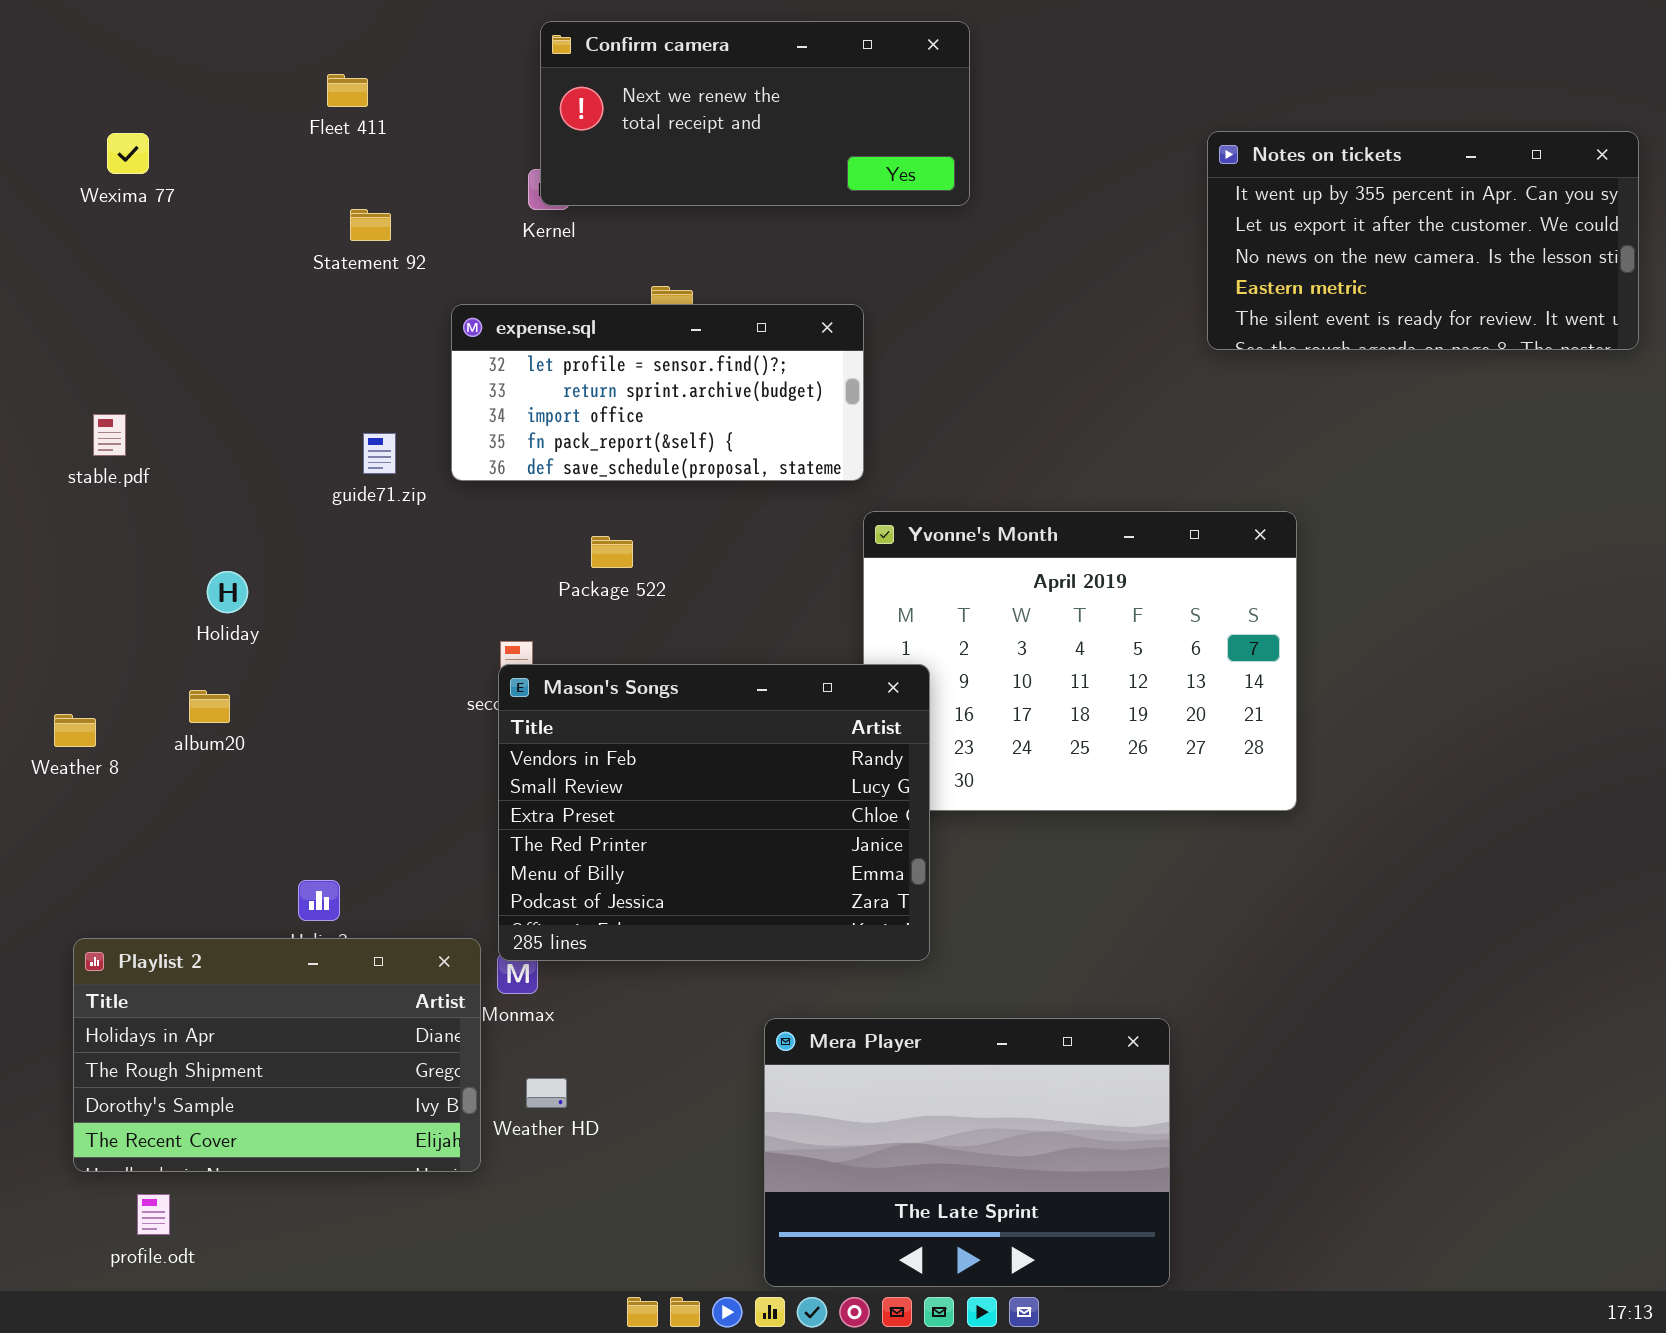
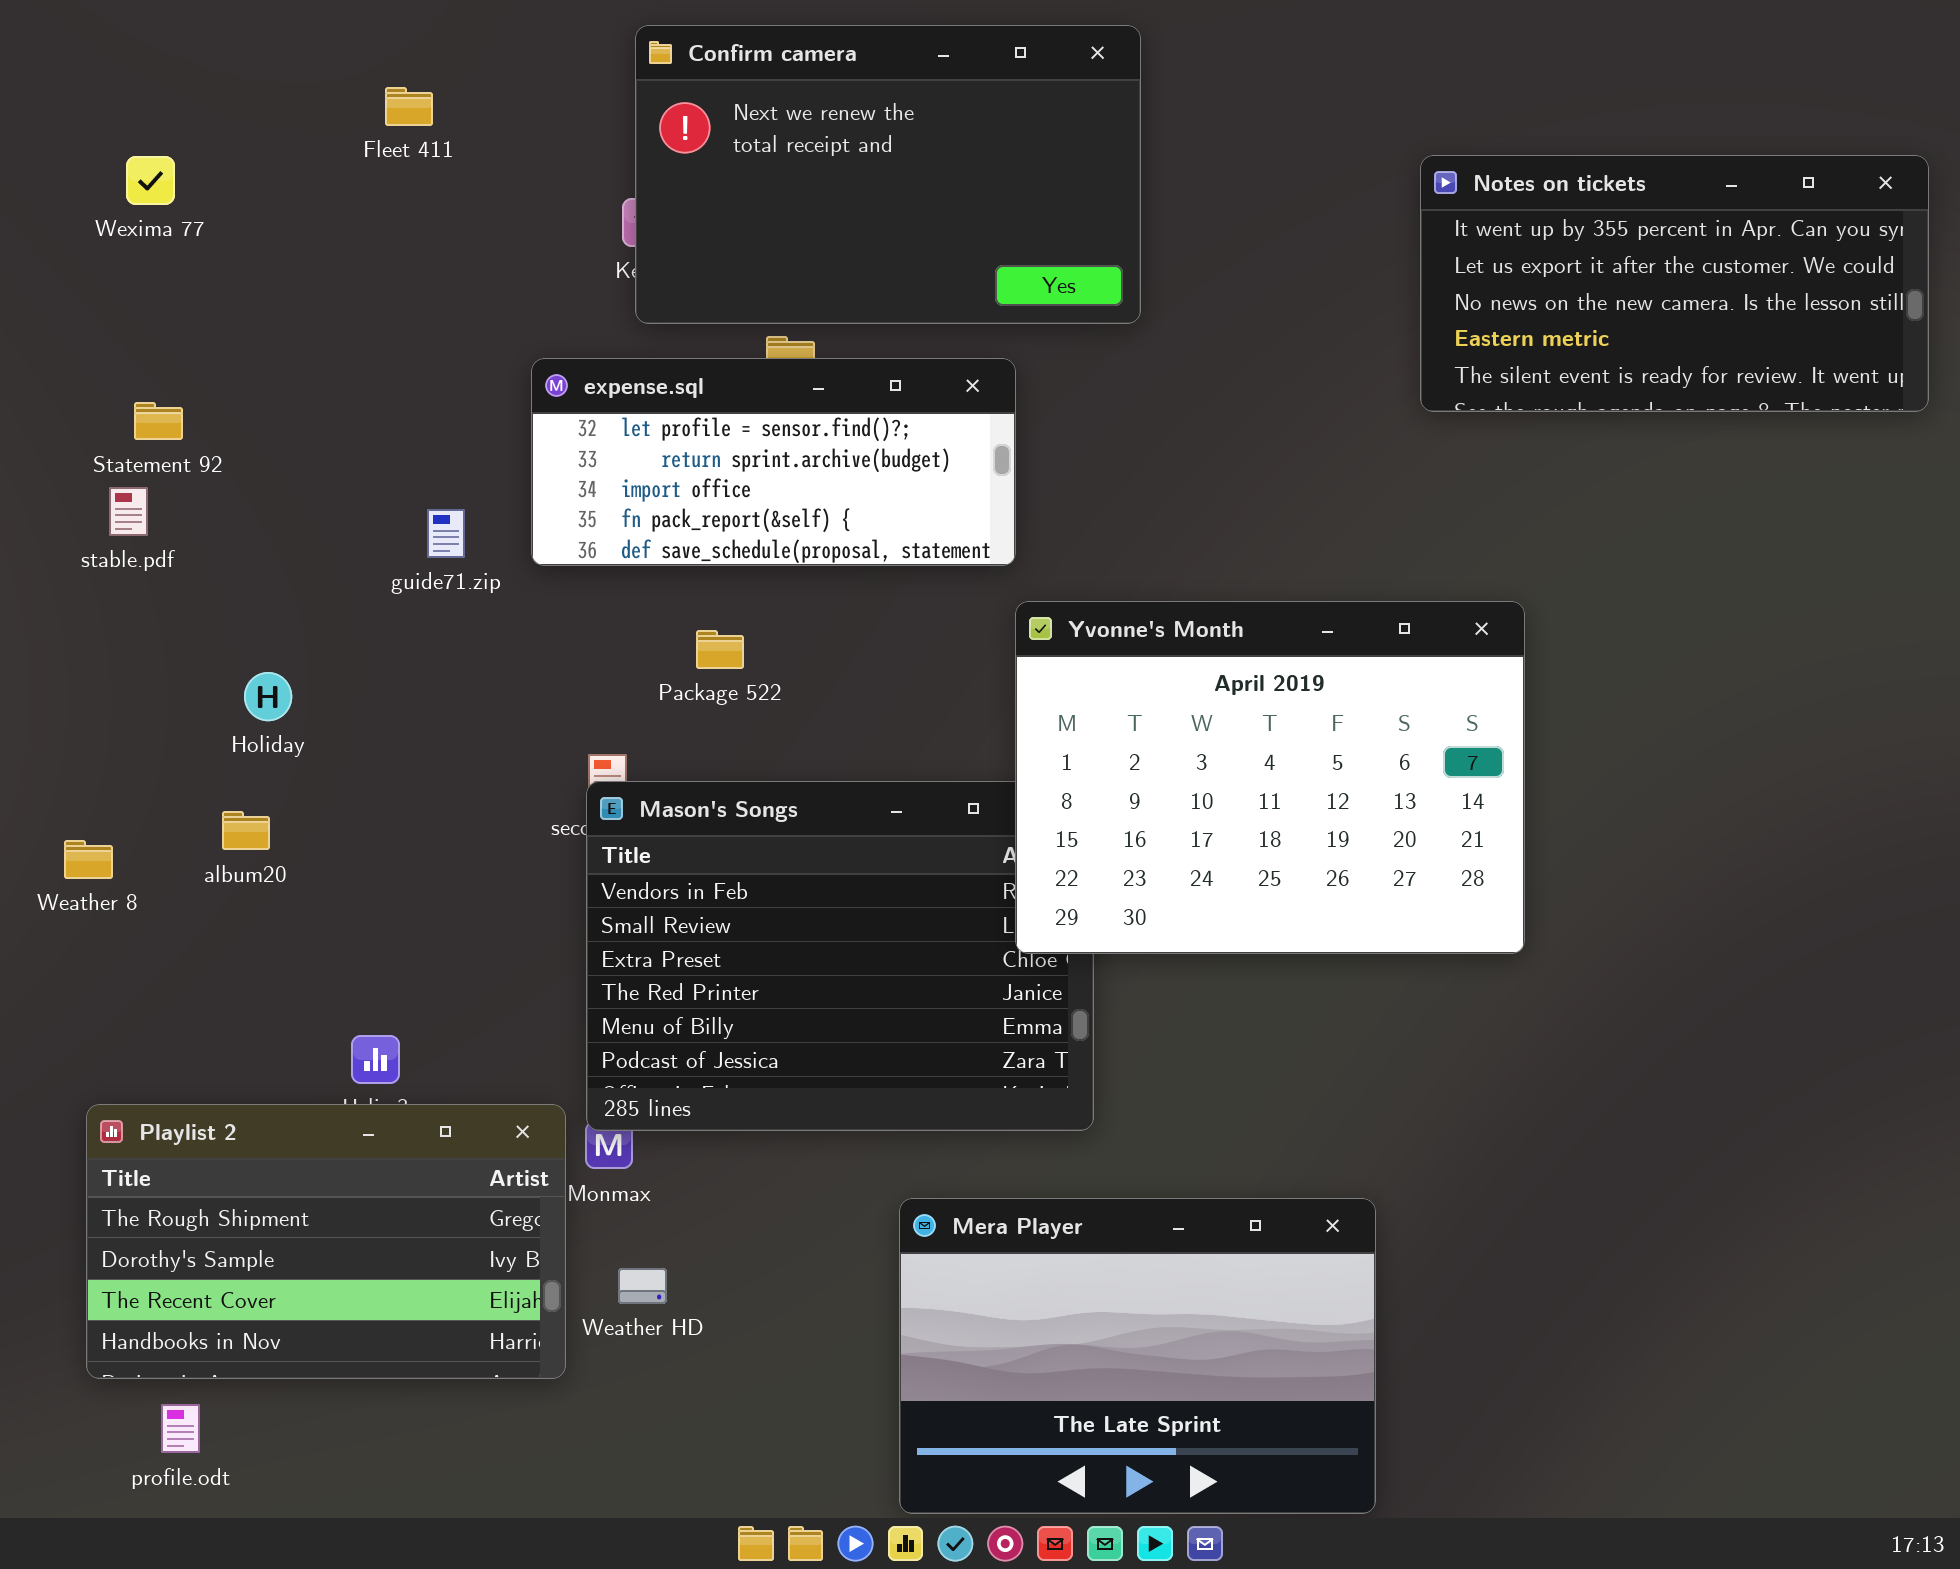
Confirm camera: [540,21,970,206] -> [635,25,1141,324], resized
Statement 92: [350,209,391,241] -> [134,402,183,440], moved
Yvonne's Month: [863,511,1297,811] -> [1015,601,1525,954], raised
Playlist 2: [73,938,481,1172] -> [86,1104,566,1379], scrolled down 1 row

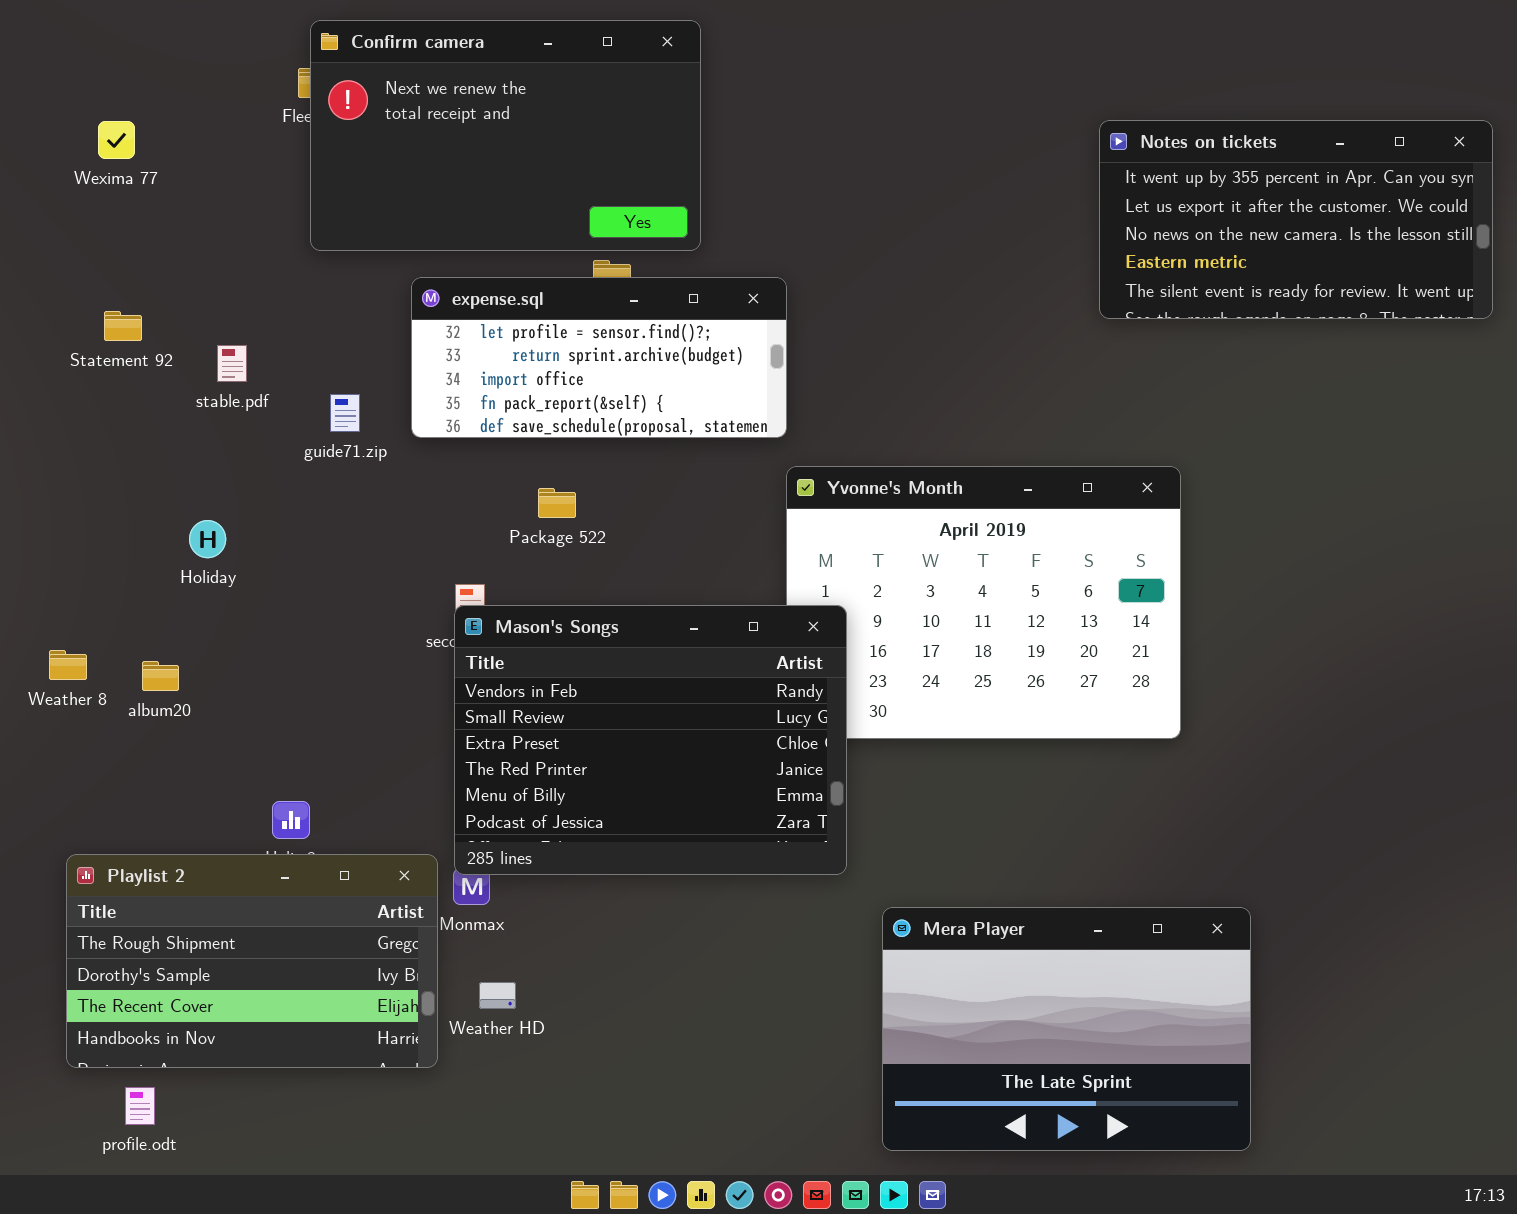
Confirm camera: [635,25,1141,324] -> [310,20,701,251], moved
stable.pdf: [109,487,148,536] -> [217,345,247,382], moved
Mason's Songs: [586,781,1094,1131] -> [454,605,847,875], raised
album20: [222,811,270,850] -> [142,661,179,691], moved
Mera Player: [899,1198,1376,1514] -> [882,907,1251,1151], moved

